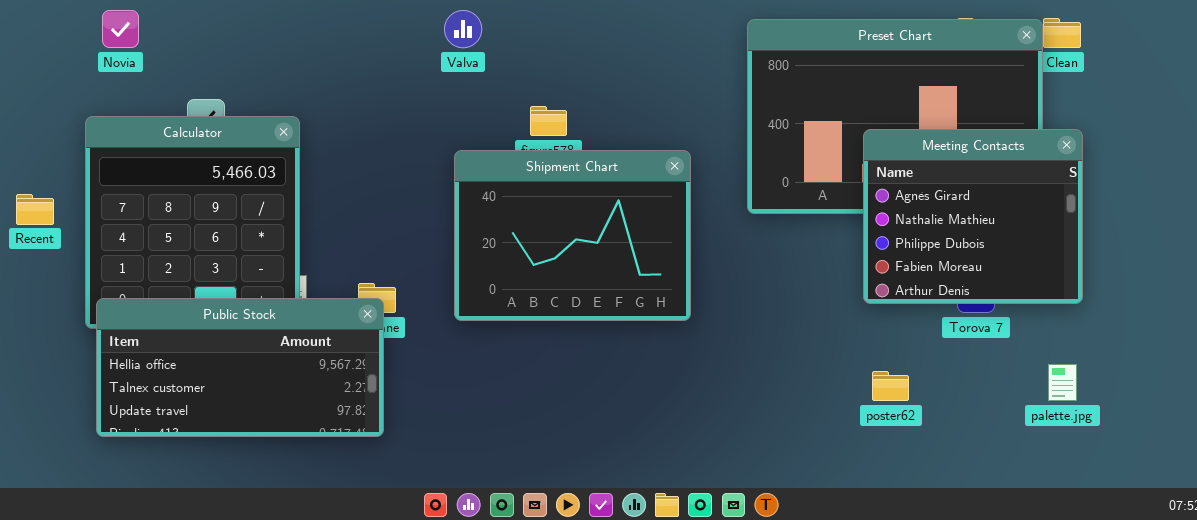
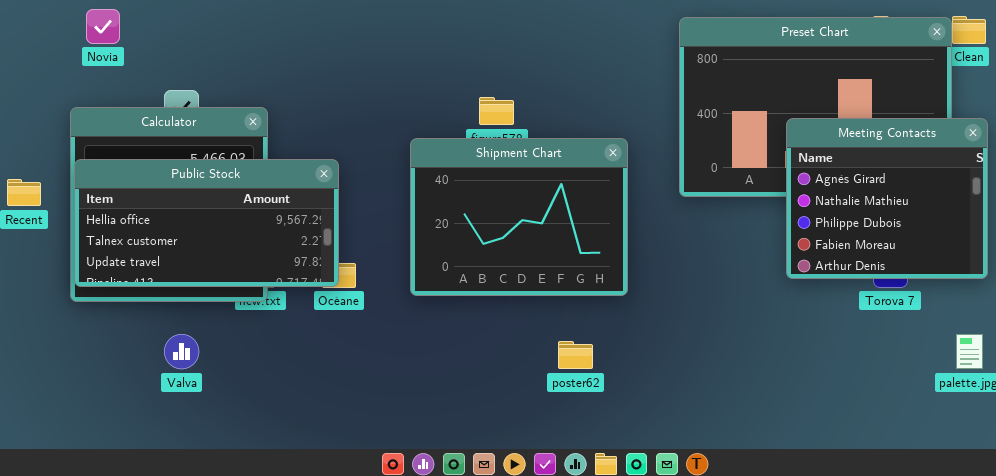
Valva: [444,10,482,48] -> [164,334,199,369], moved
Public Stock: [96,298,384,437] -> [74,159,339,287], moved
poster62: [872,371,909,401] -> [558,341,593,369], moved

